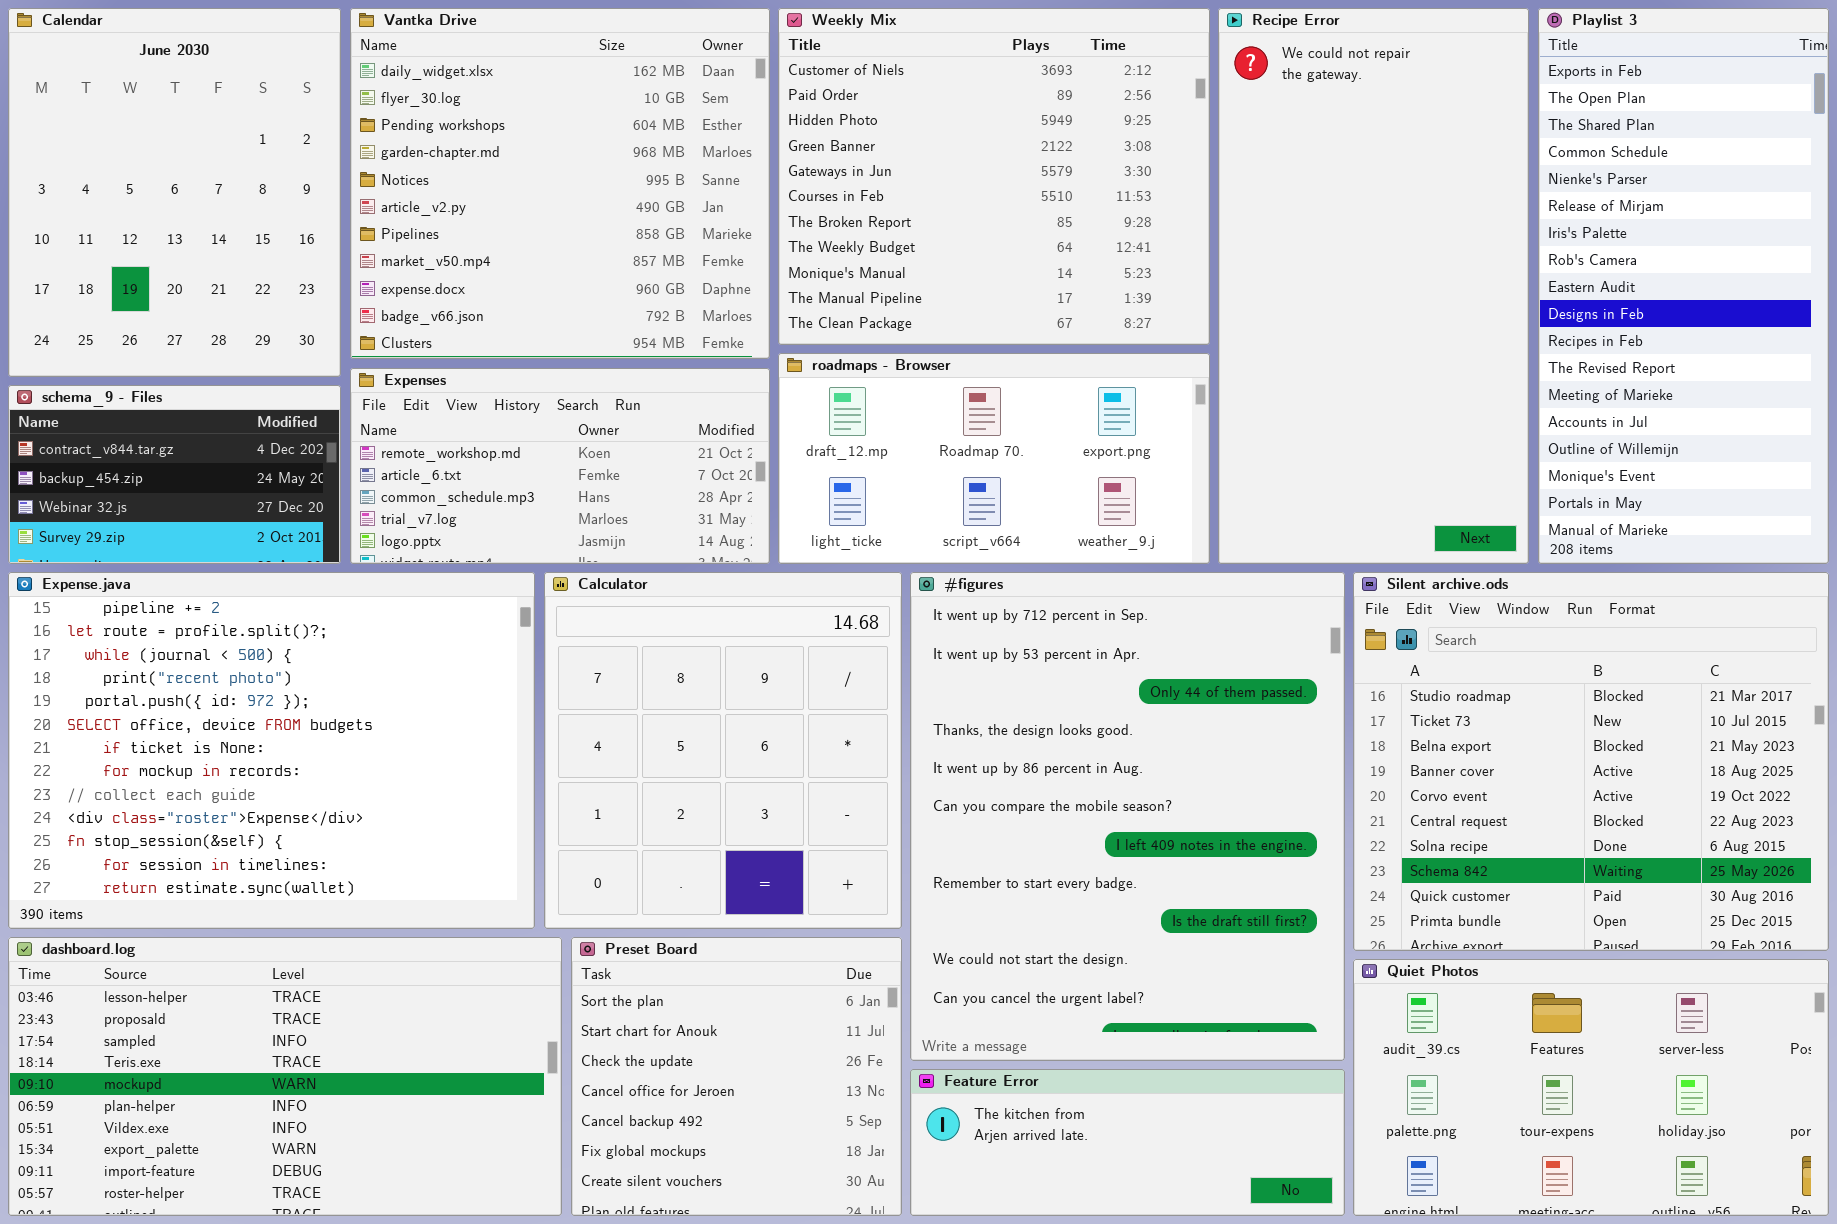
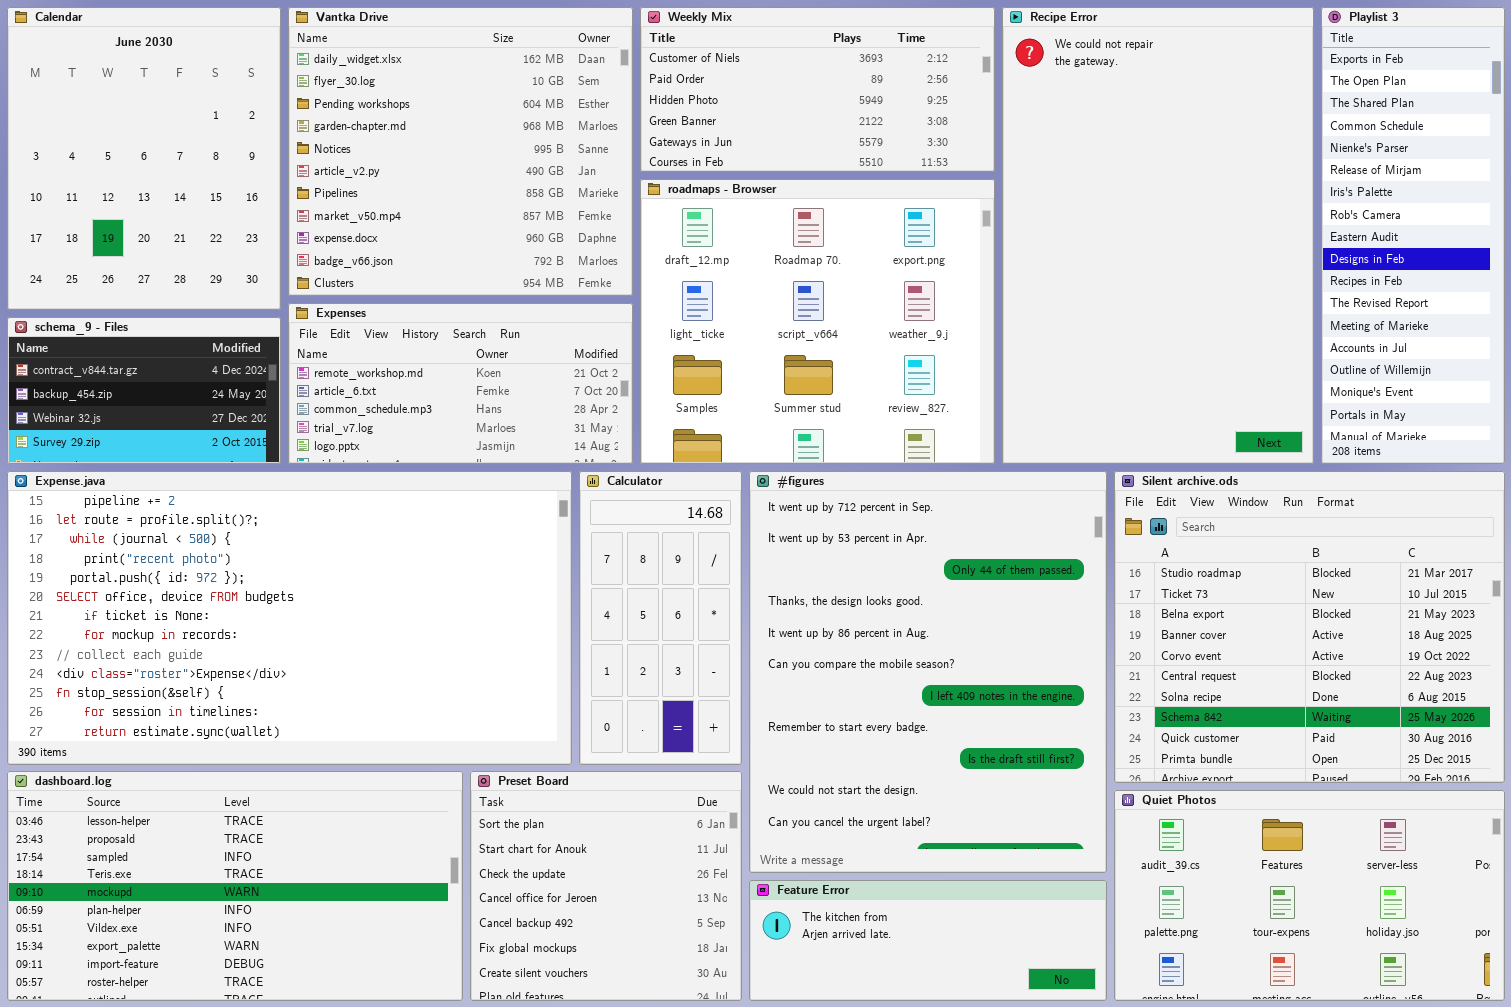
Weekly Mix: [778,8,1210,345] -> [640,7,995,172], resized
Recipe Error: [1218,8,1529,564] -> [1002,7,1314,464], resized
Playlist 3: [1538,8,1829,564] -> [1321,7,1505,464], resized
roadmaps - Browser: [778,353,1210,564] -> [640,179,995,464], resized
Expense.java: [8,572,535,929] -> [7,471,572,765], resized
Calculator: [544,572,902,929] -> [579,471,742,765], resized

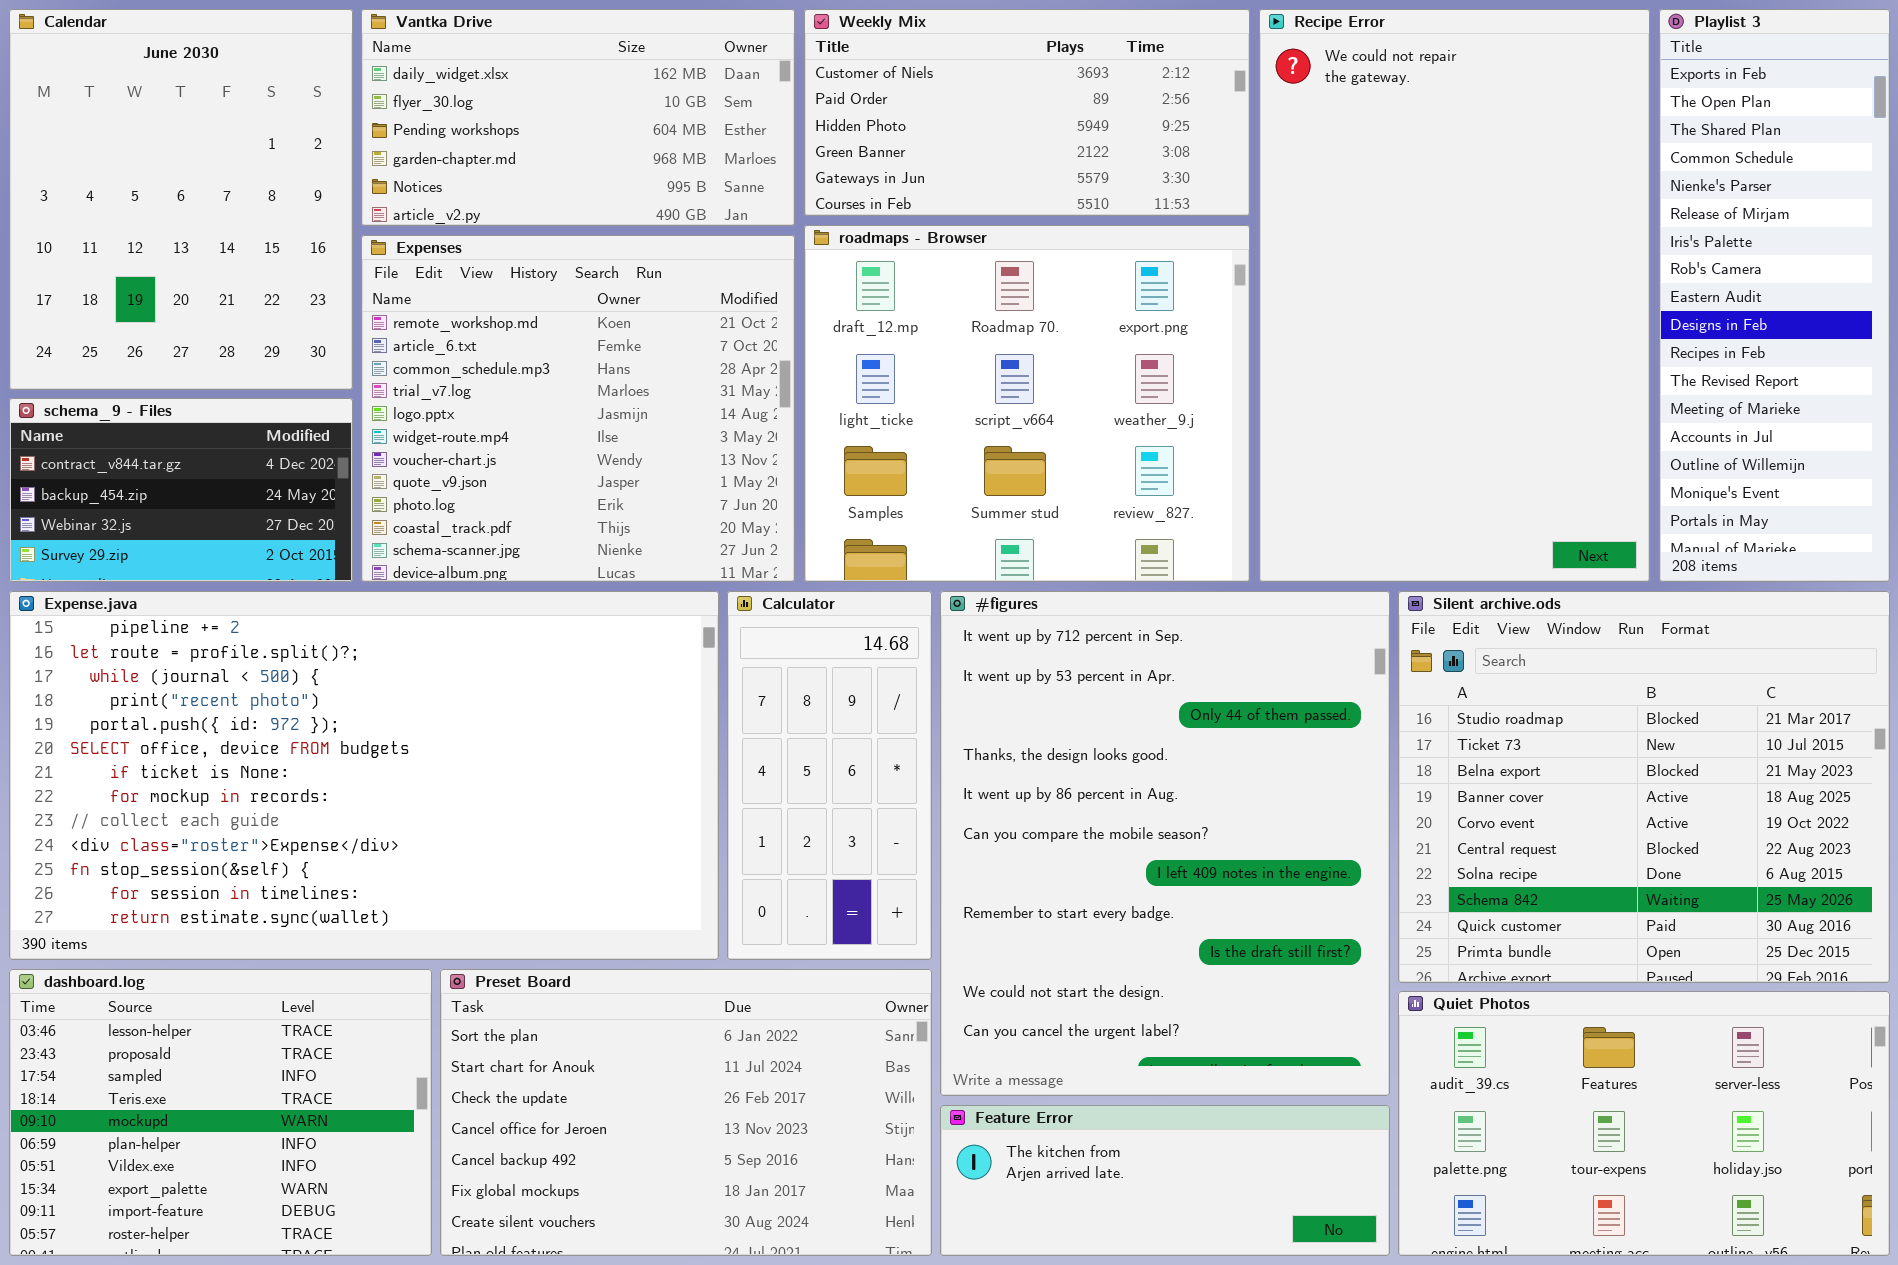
Vantka Drive: [288,7,633,296] -> [361,9,795,226], resized
Expenses: [288,303,633,464] -> [361,235,795,582], resized
dashboard.log: [7,771,463,1001] -> [9,969,432,1256], resized
Preset Board: [470,771,742,1001] -> [440,969,932,1256], resized

